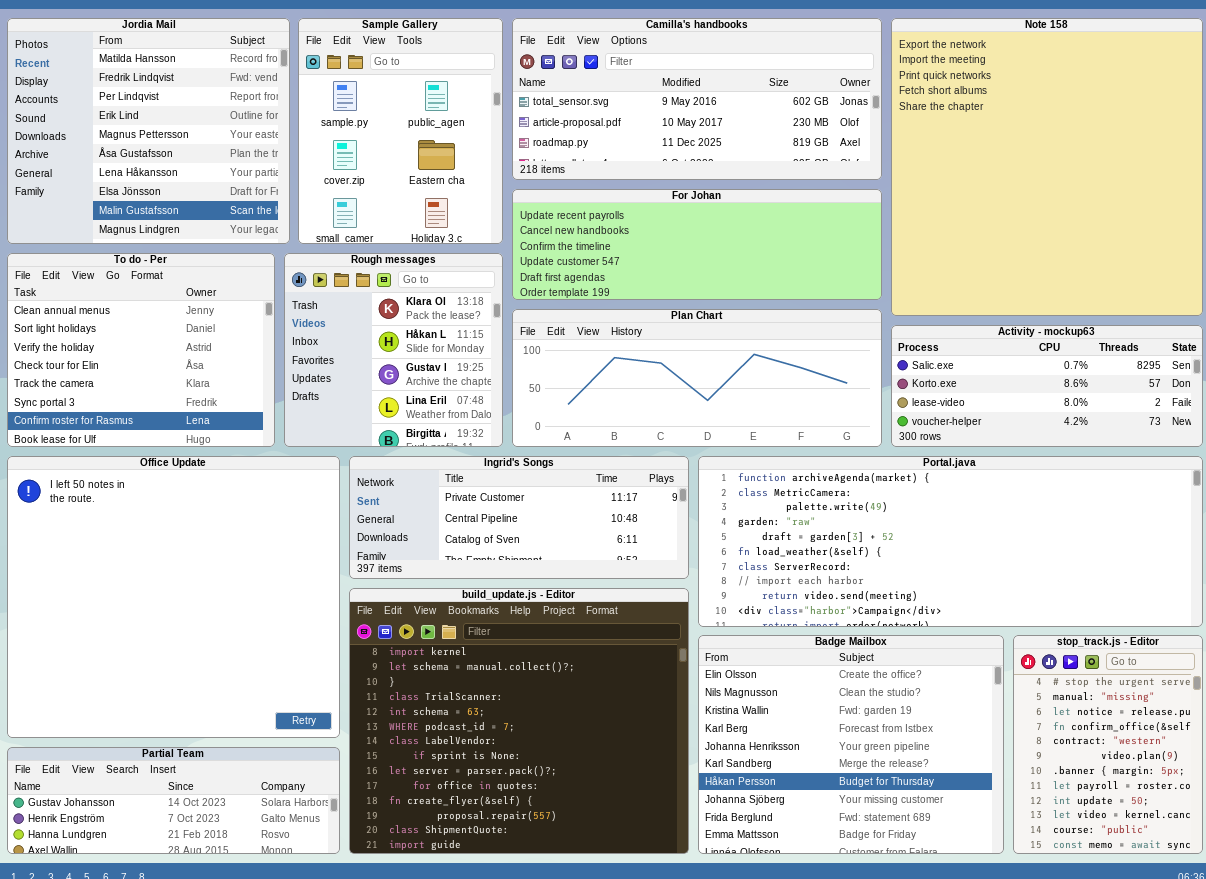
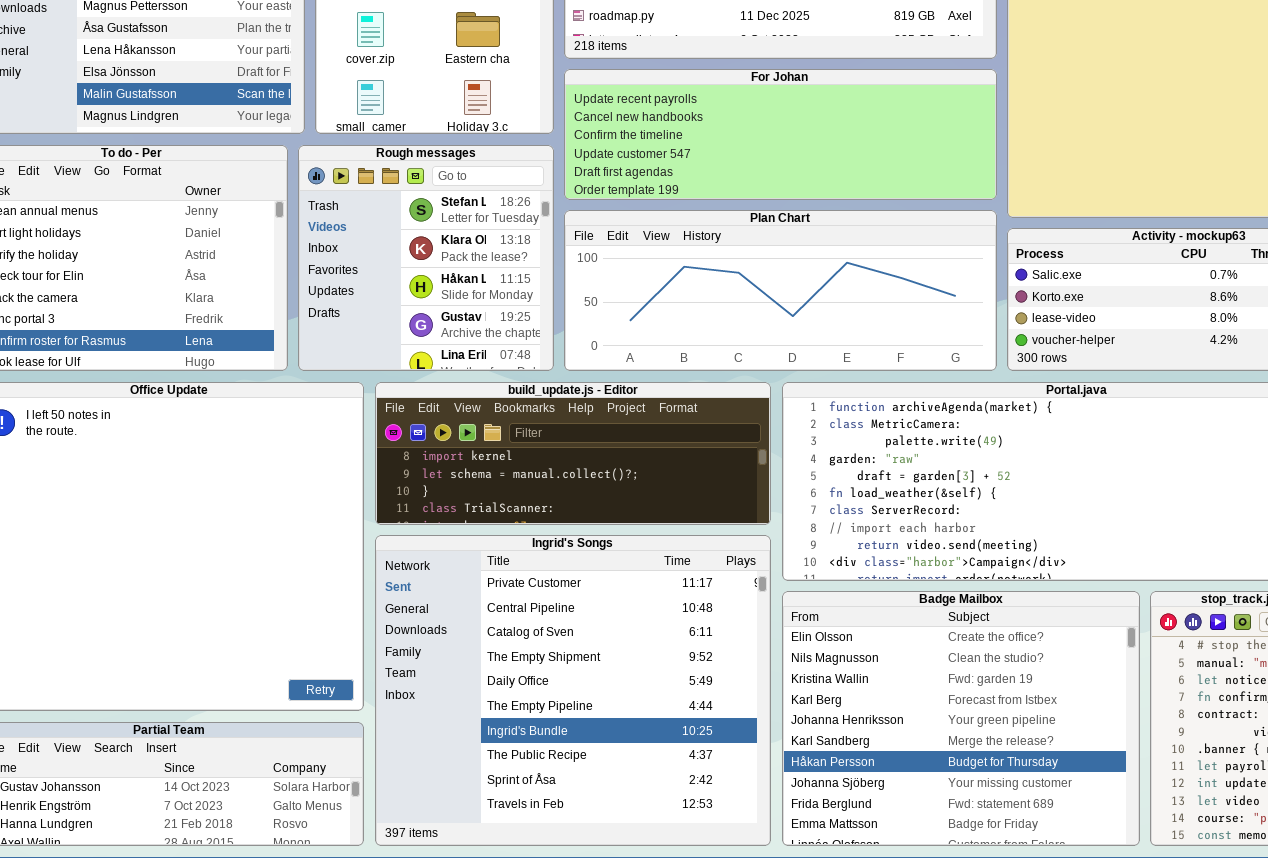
Rough messages: [284,253,503,447] -> [298,145,554,371], scrolled up 1 row
Ingrid's Songs: [349,456,689,579] -> [375,535,771,846], moved, resized
build_update.js - Editor: [349,588,689,854] -> [375,382,771,525], moved, resized

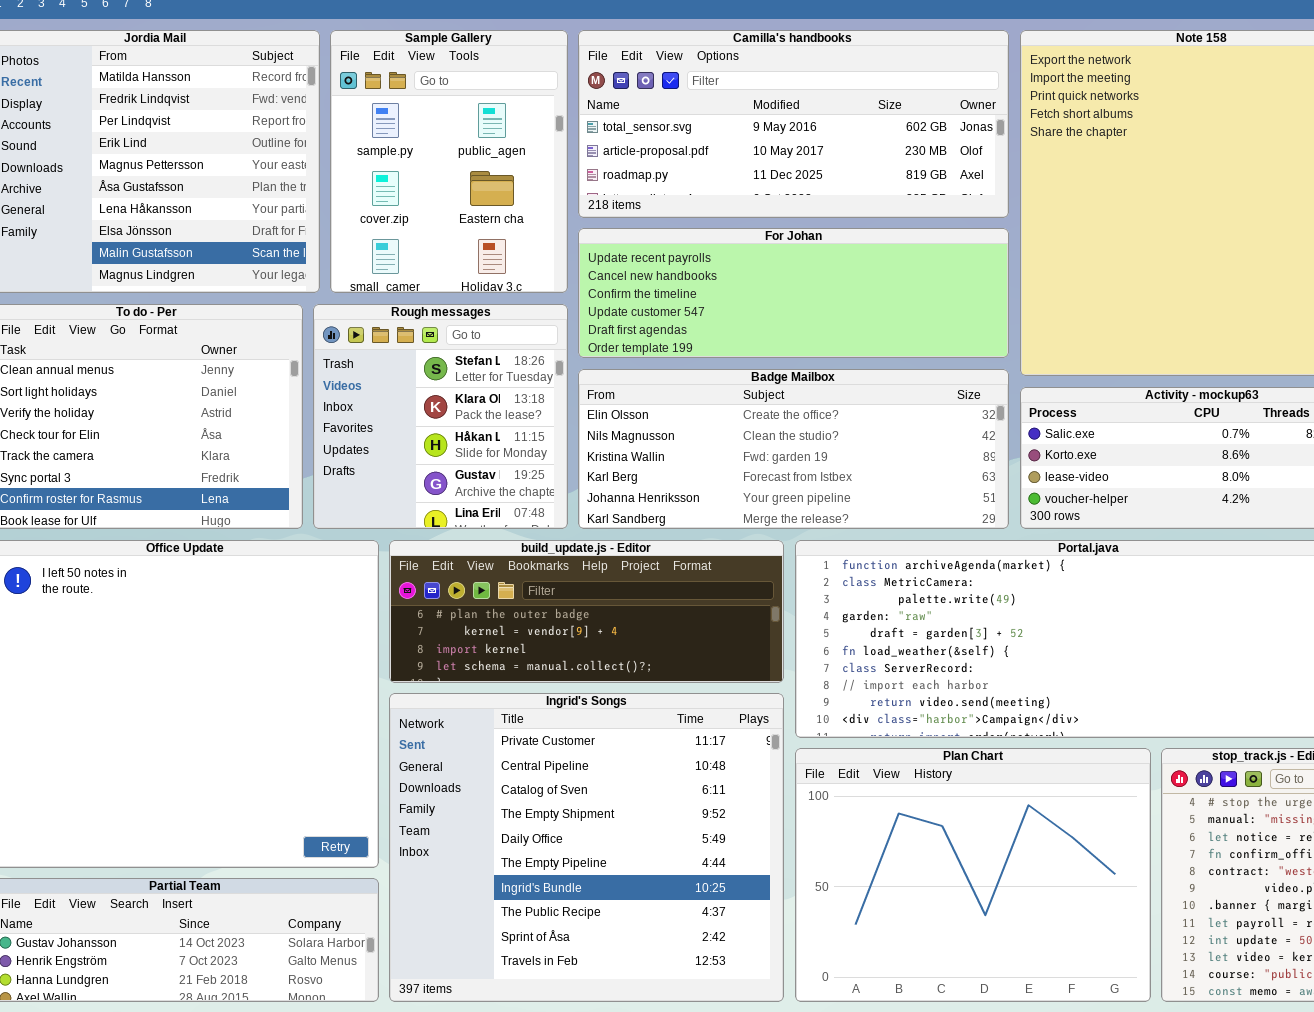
Plan Chart: [564,210,997,371] -> [795,748,1151,1002], moved, resized
build_update.js - Editor: [375,382,771,525] -> [389,540,784,683], scrolled up 2 rows
Badge Mailbox: [782,591,1140,846] -> [578,369,1009,529], moved, resized

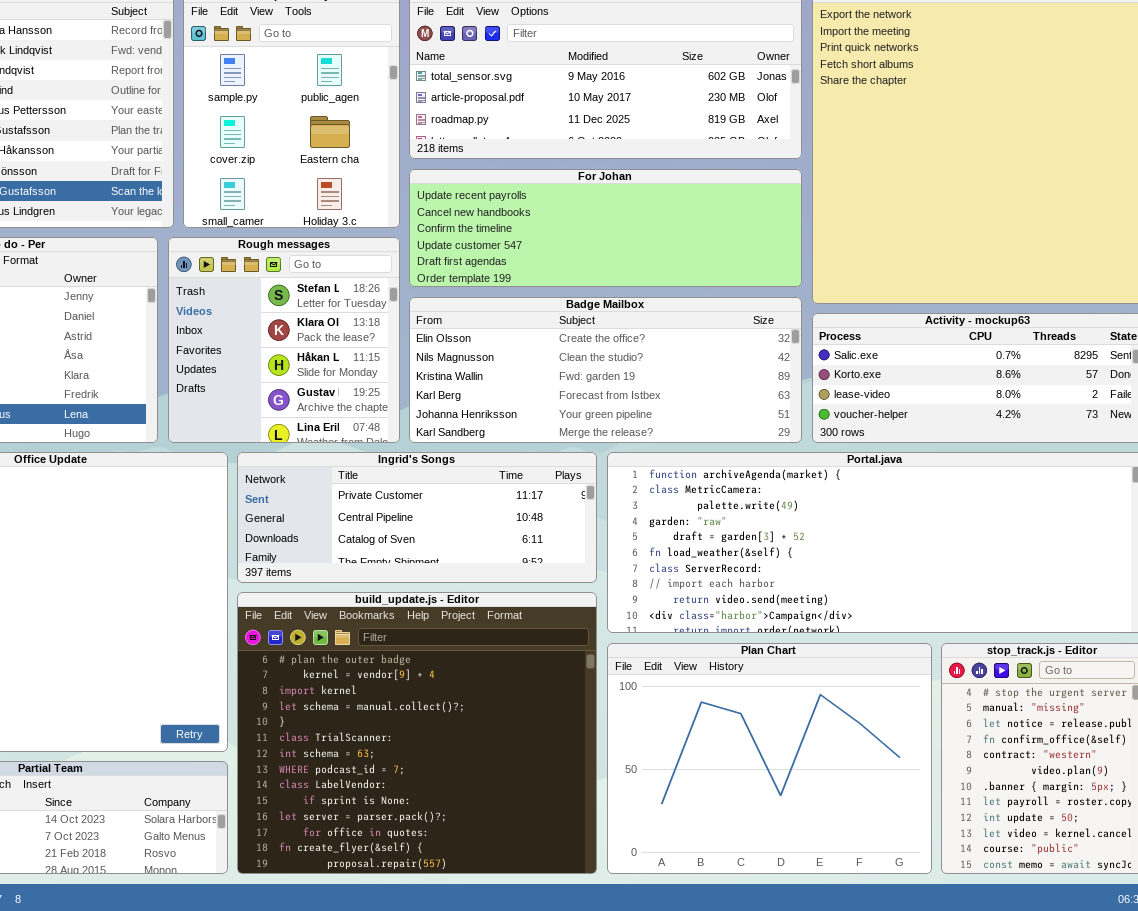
build_update.js - Editor: [389,540,784,683] -> [237,592,597,874], moved, resized
Ingrid's Songs: [389,693,784,1002] -> [237,452,597,583], moved, resized

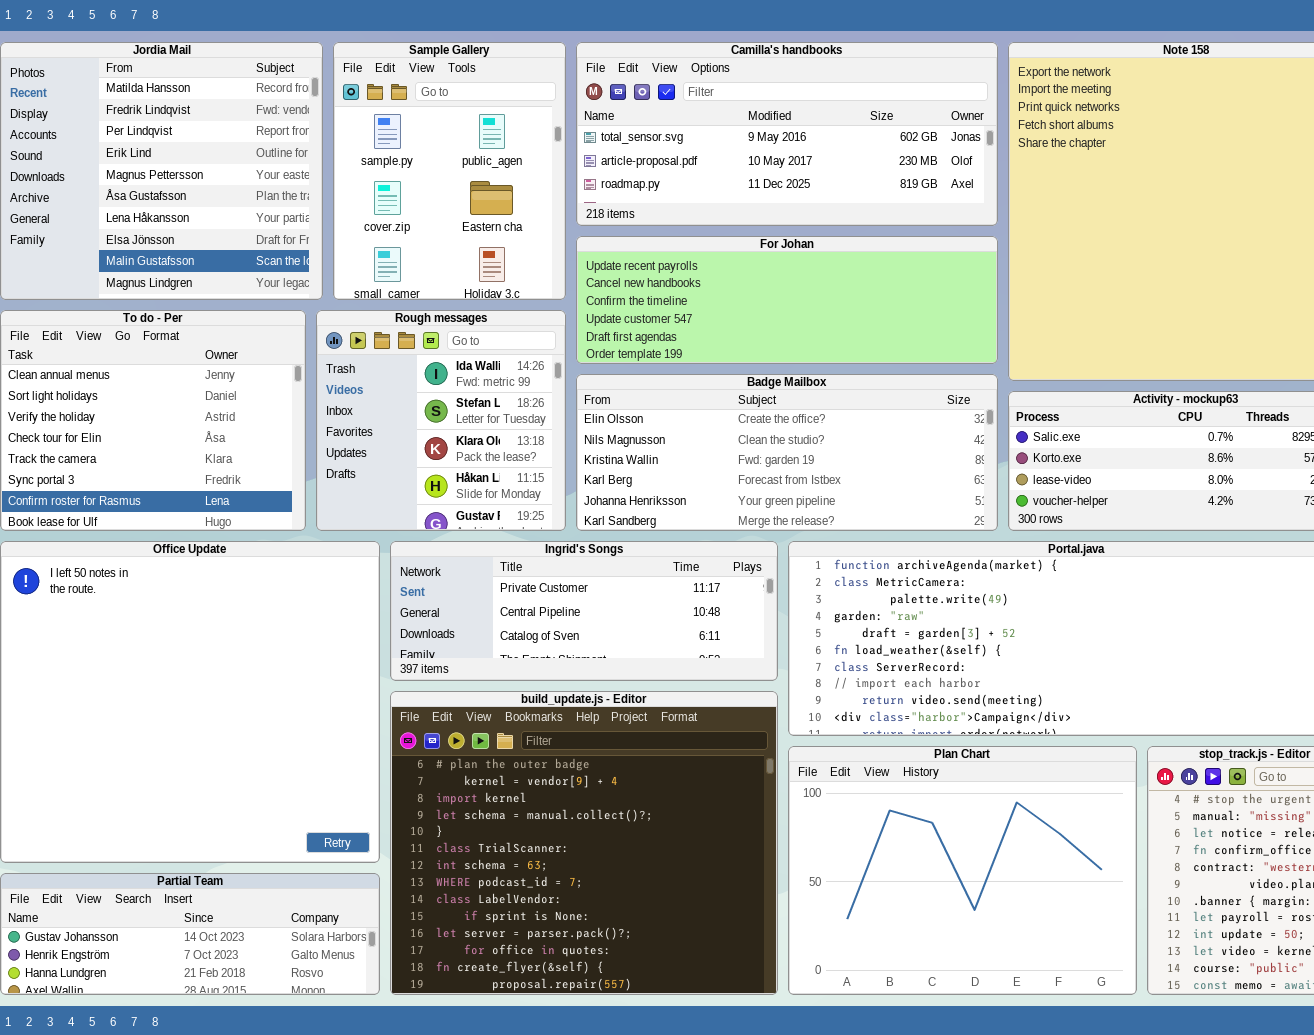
Rough messages: [168,237,400,443] -> [316,310,566,531], scrolled up 1 row

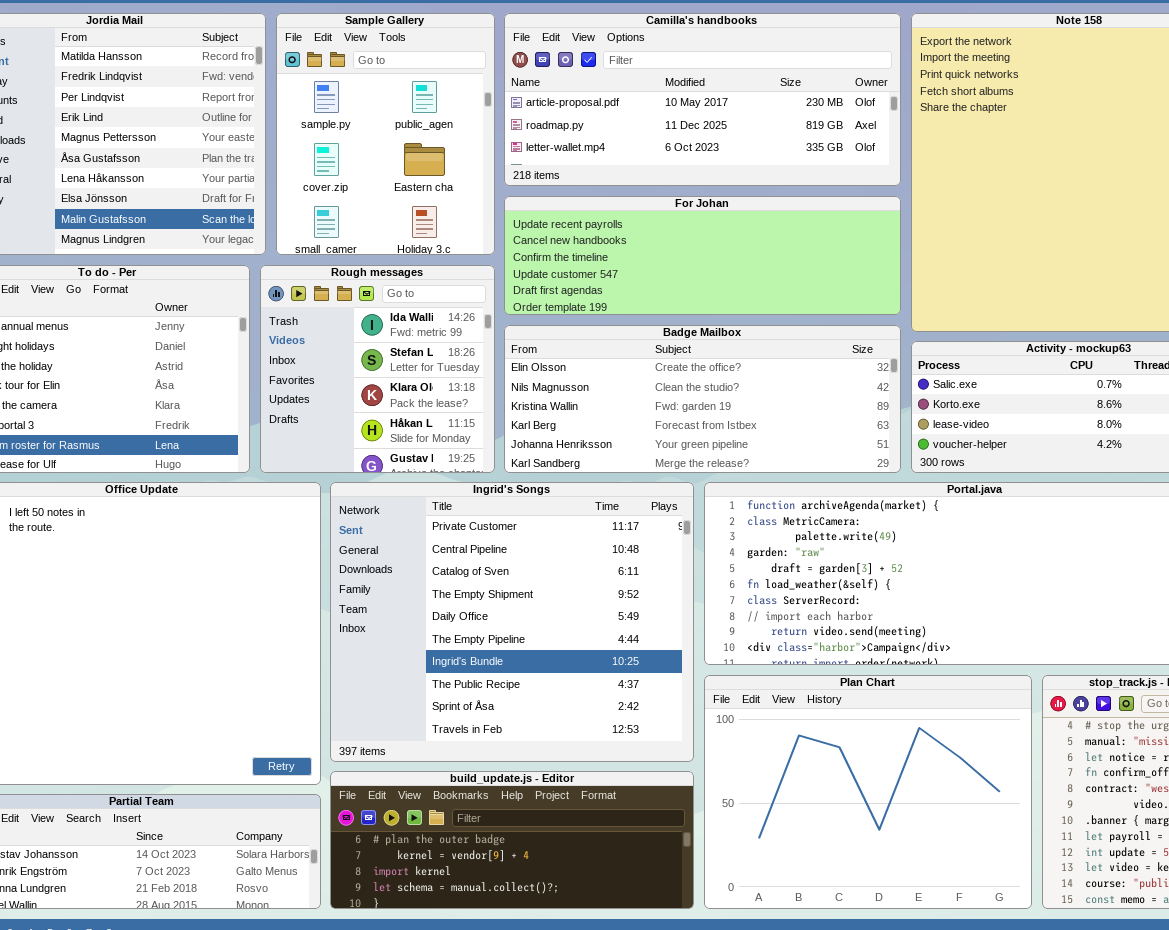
Camilla's handbooks: [576,42,998,226] -> [504,13,901,186], scrolled down 1 row
Ingrid's Songs: [390,541,778,681] -> [330,482,694,762], resized
build_update.js - Editor: [390,691,778,995] -> [330,771,694,909], resized

